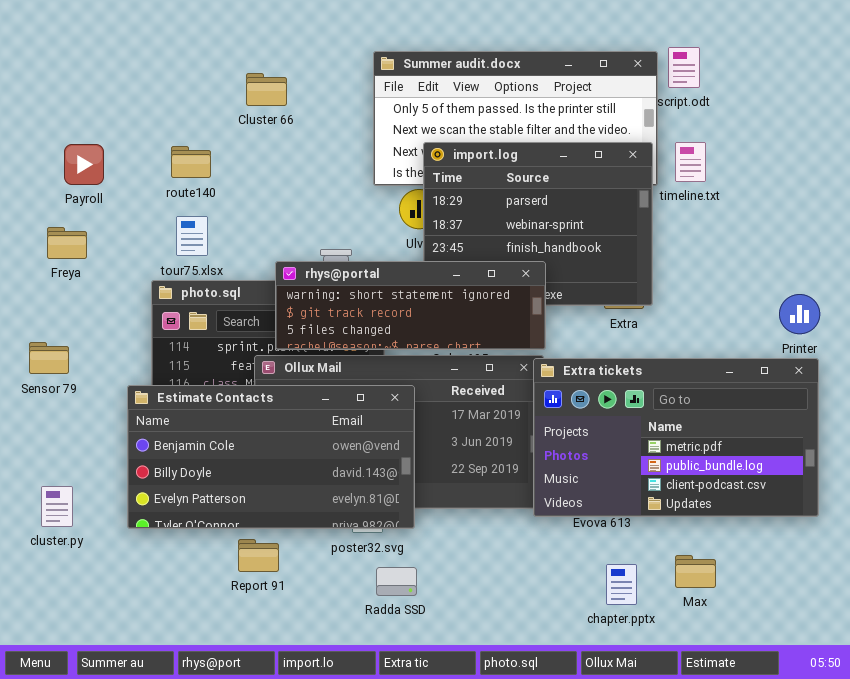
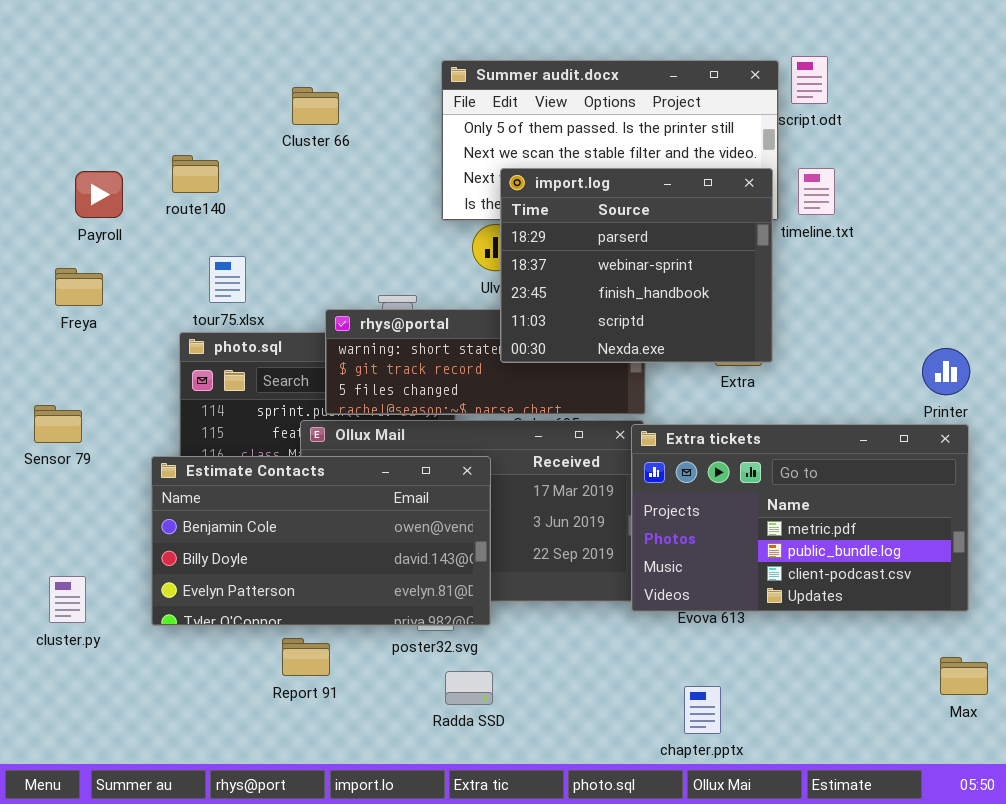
import.log: [423,142,653,306] -> [500,168,773,363], raised
route140: [171,146,211,178] -> [172,155,219,193], moved
Max: [675,555,716,588] -> [940,657,988,695], moved
chapter.pptx: [606,564,637,605] -> [684,686,721,734], moved

